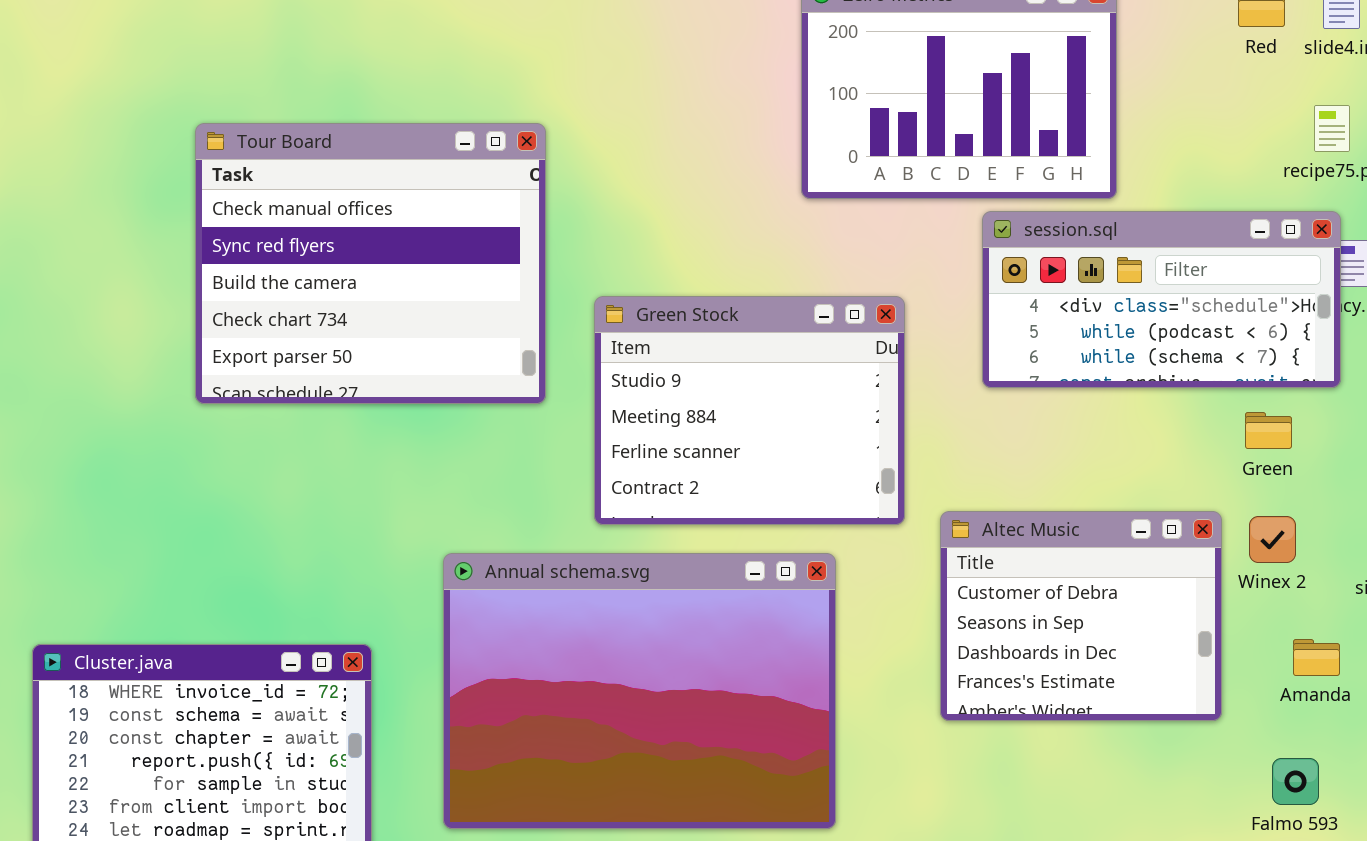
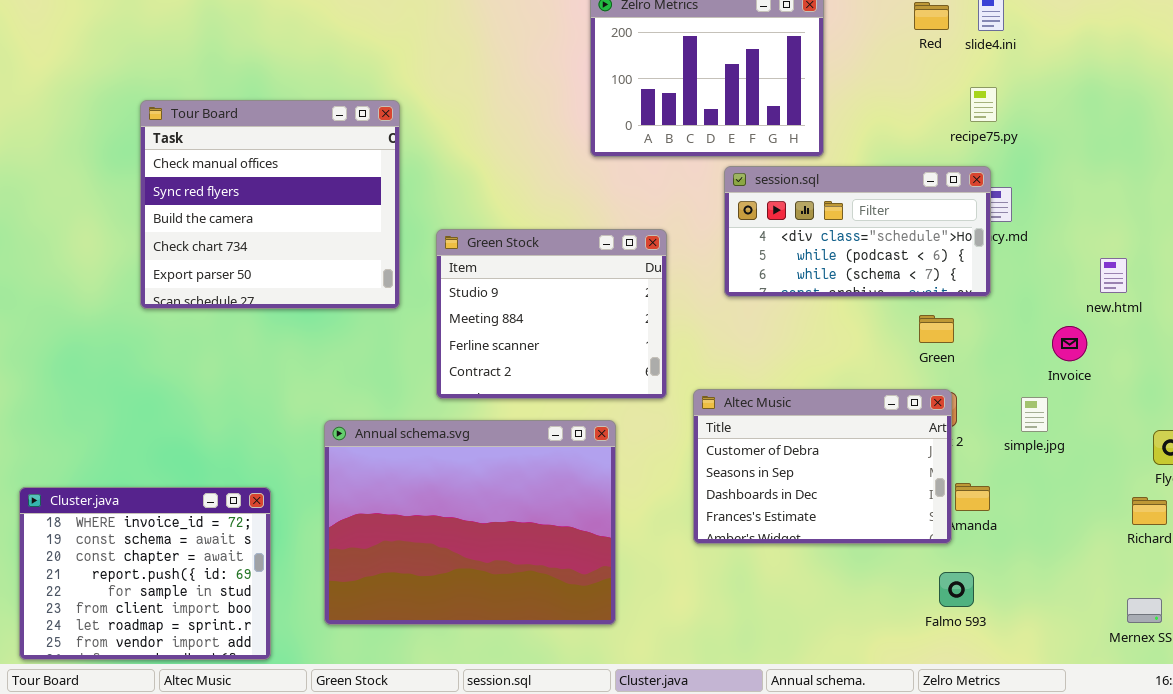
Altec Music: [940,511,1222,721] -> [693,389,952,544], resized

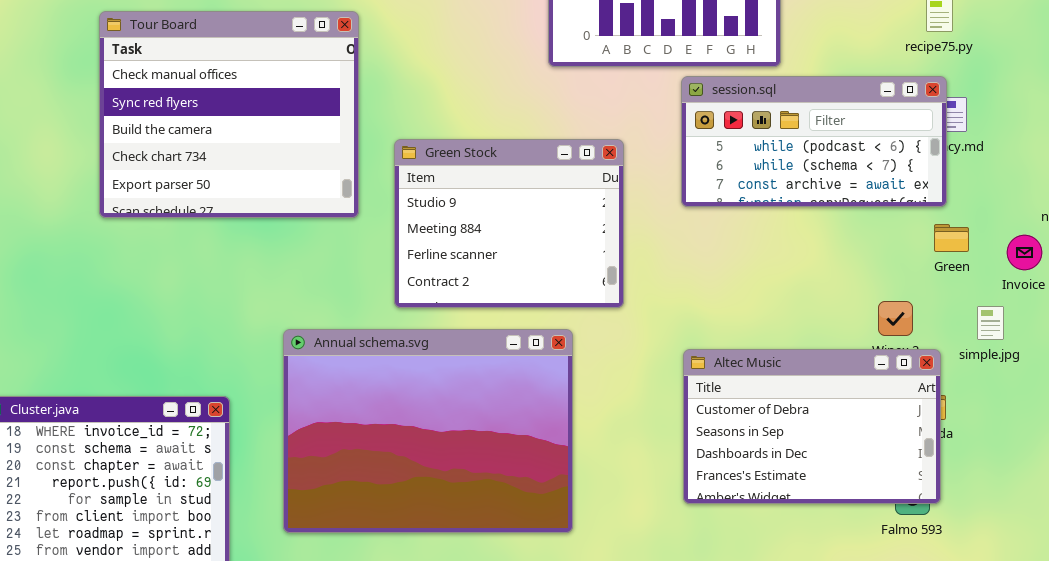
session.sql: [724,166,991,297] -> [681,76,947,207], scrolled down 1 row
Green: [919,315,954,343] -> [934,224,969,252], moved
Altec Music: [693,389,952,544] -> [683,349,941,504], moved

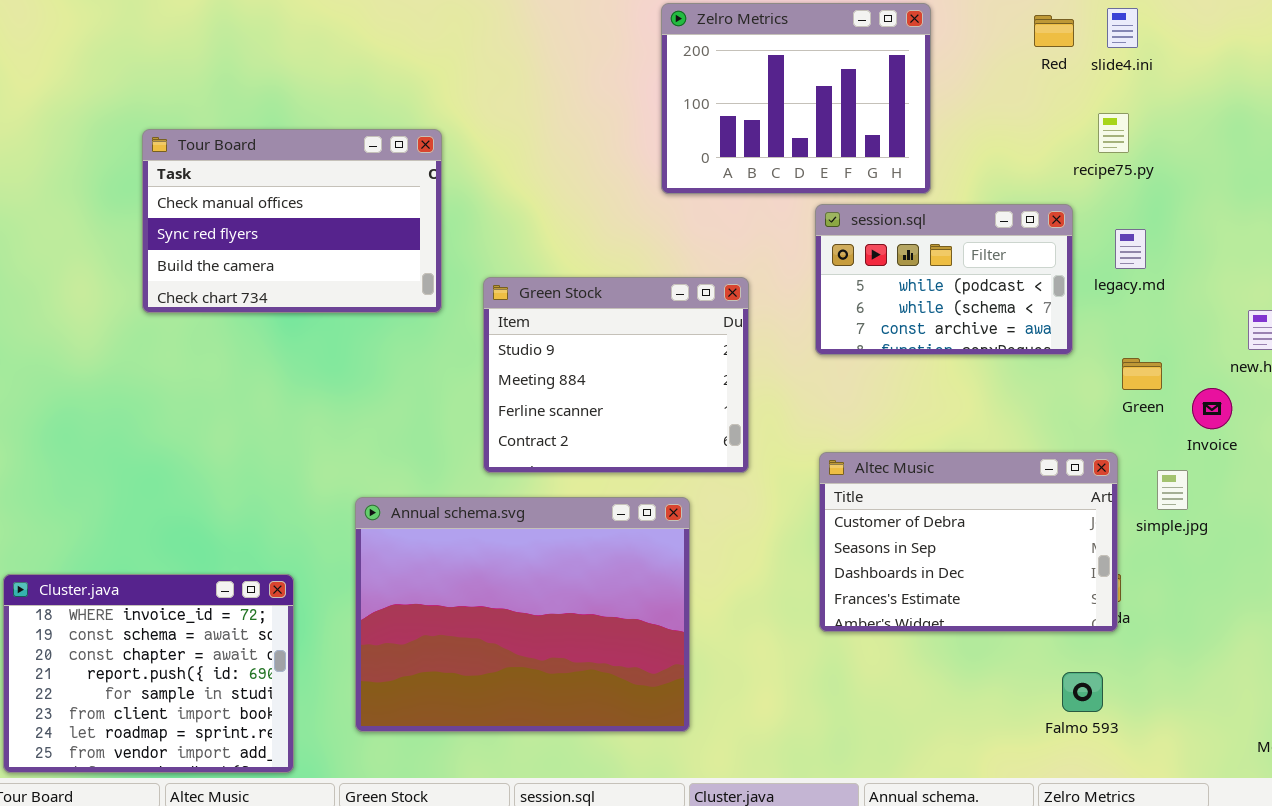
Tour Board: [99,11,359,218] -> [142,129,442,313], resized
session.sql: [681,76,947,207] -> [815,204,1073,355], resized
Green: [934,224,969,252] -> [1122,358,1162,390], moved
Altec Music: [683,349,941,504] -> [819,452,1118,632], moved

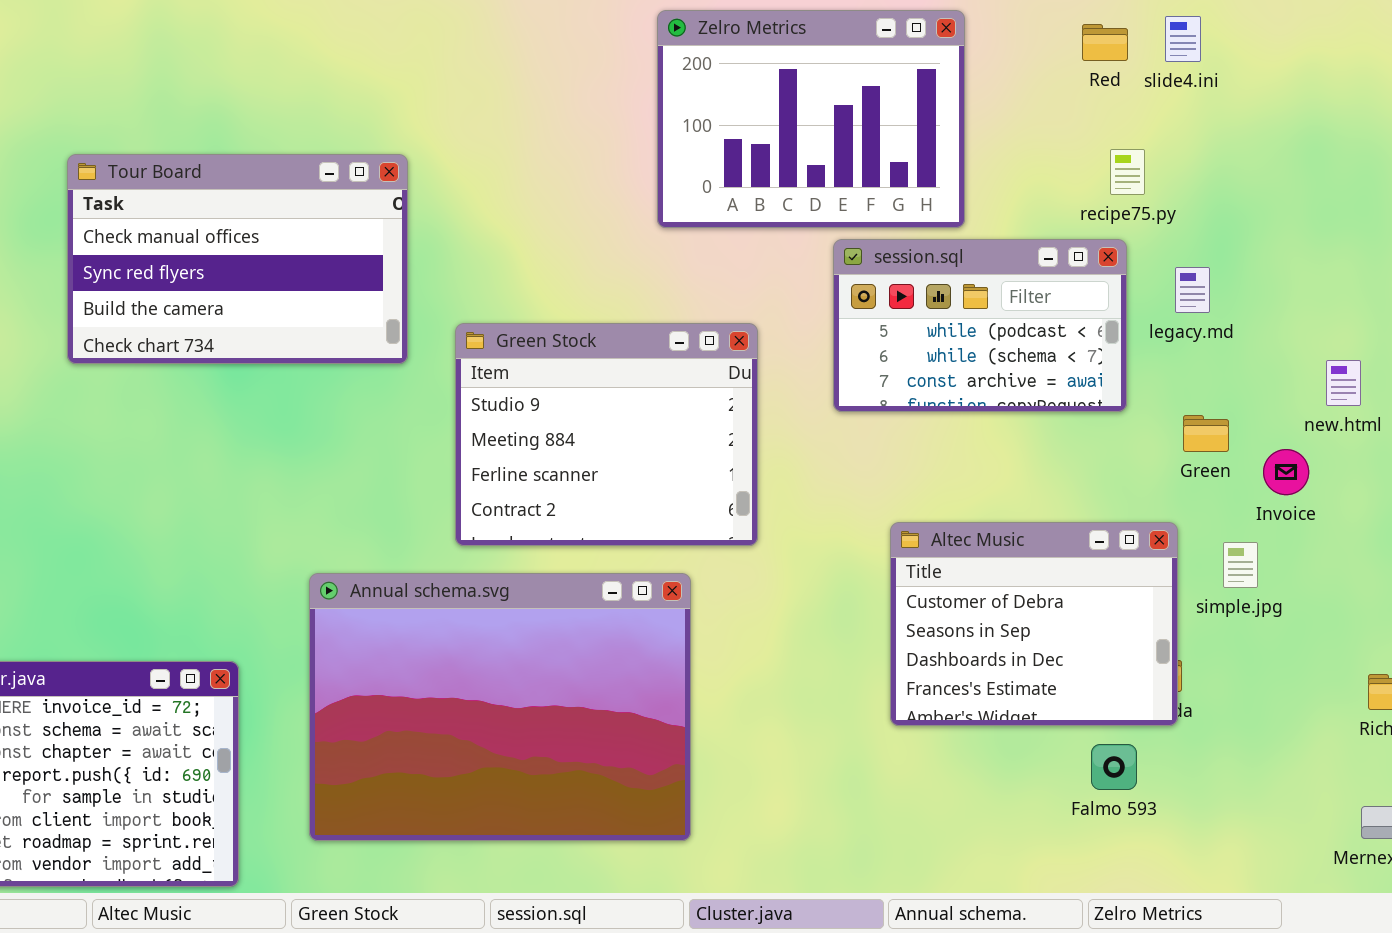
recipe75.py: [1098,113,1129,153] -> [1110,149,1145,195], moved
Altec Music: [819,452,1118,632] -> [890,522,1178,726], resized
Falmo 593: [1062,672,1103,712] -> [1091,744,1137,790], moved

